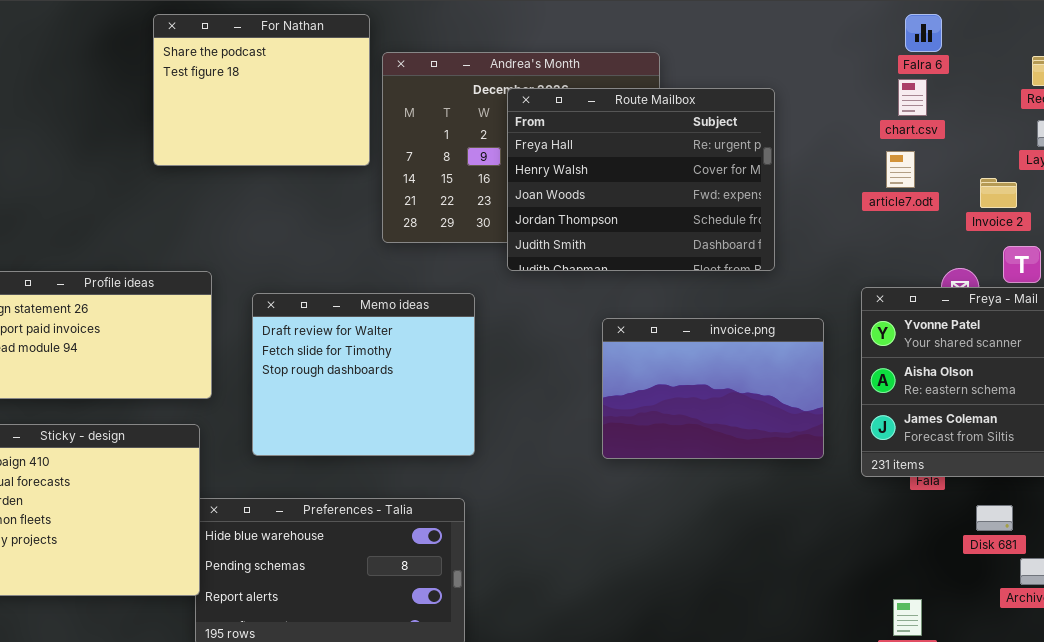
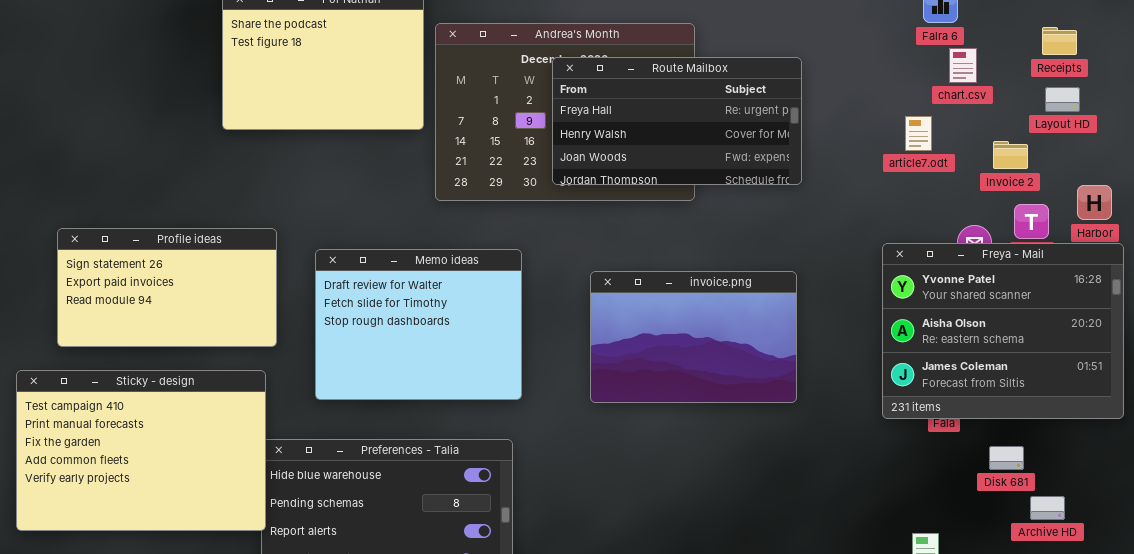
chart.csv: [898,79,927,116] -> [949,48,977,83], moved
Route Mailbox: [507,88,775,271] -> [552,57,802,185], resized
invoice.png: [602,318,824,459] -> [590,271,797,403], moved

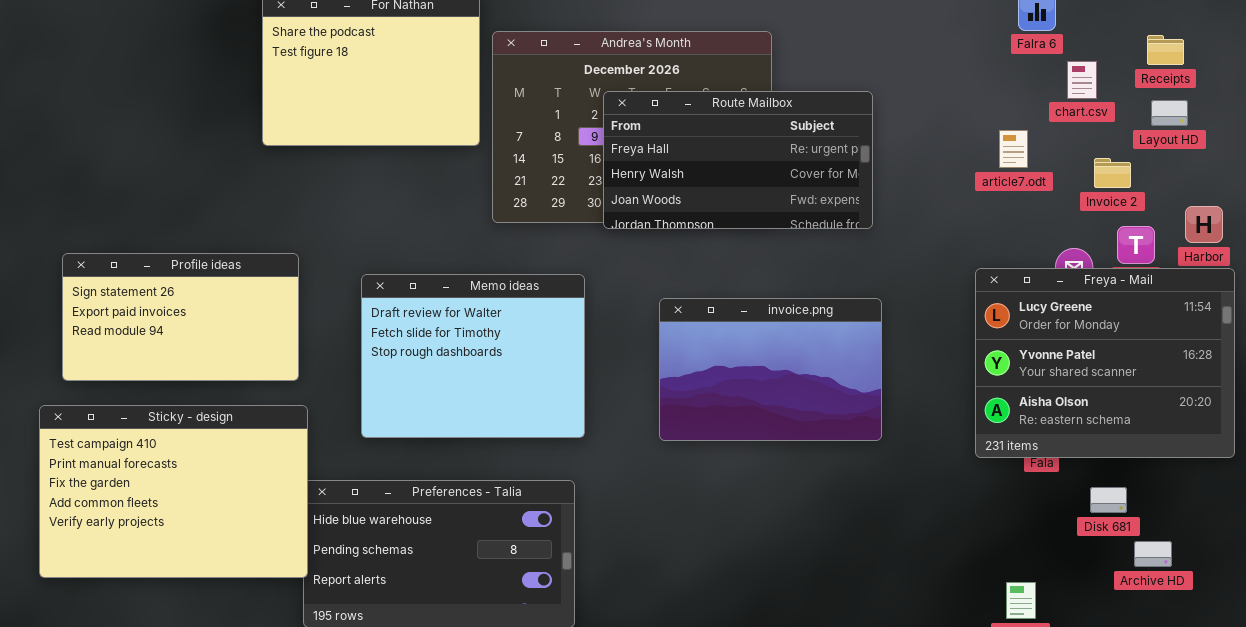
chart.csv: [949,48,977,83] -> [1067,61,1097,99], moved
Route Mailbox: [552,57,802,185] -> [603,91,873,229], moved
Profile ideas: [57,228,277,347] -> [62,253,299,381], moved
Freya - Mail: [882,243,1124,419] -> [975,268,1235,458], scrolled up 1 row

